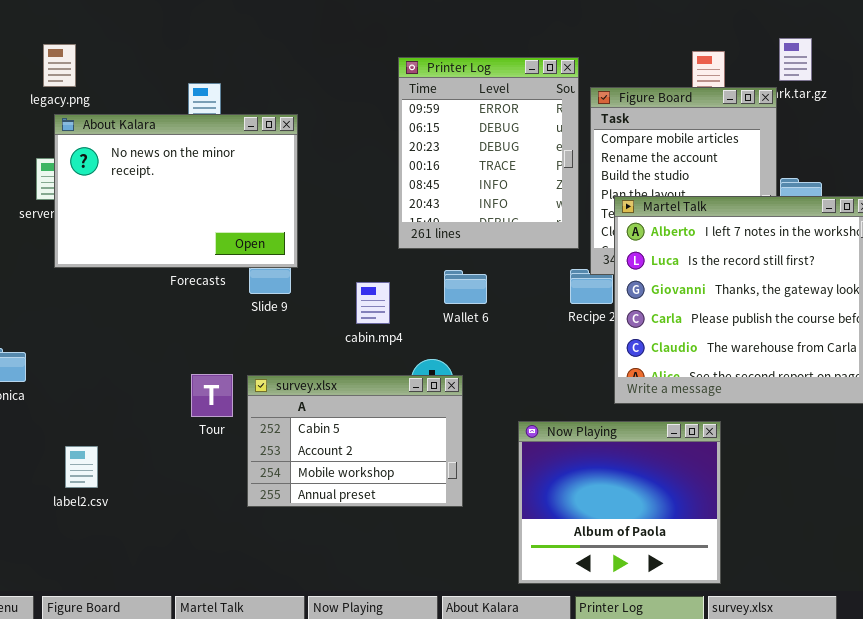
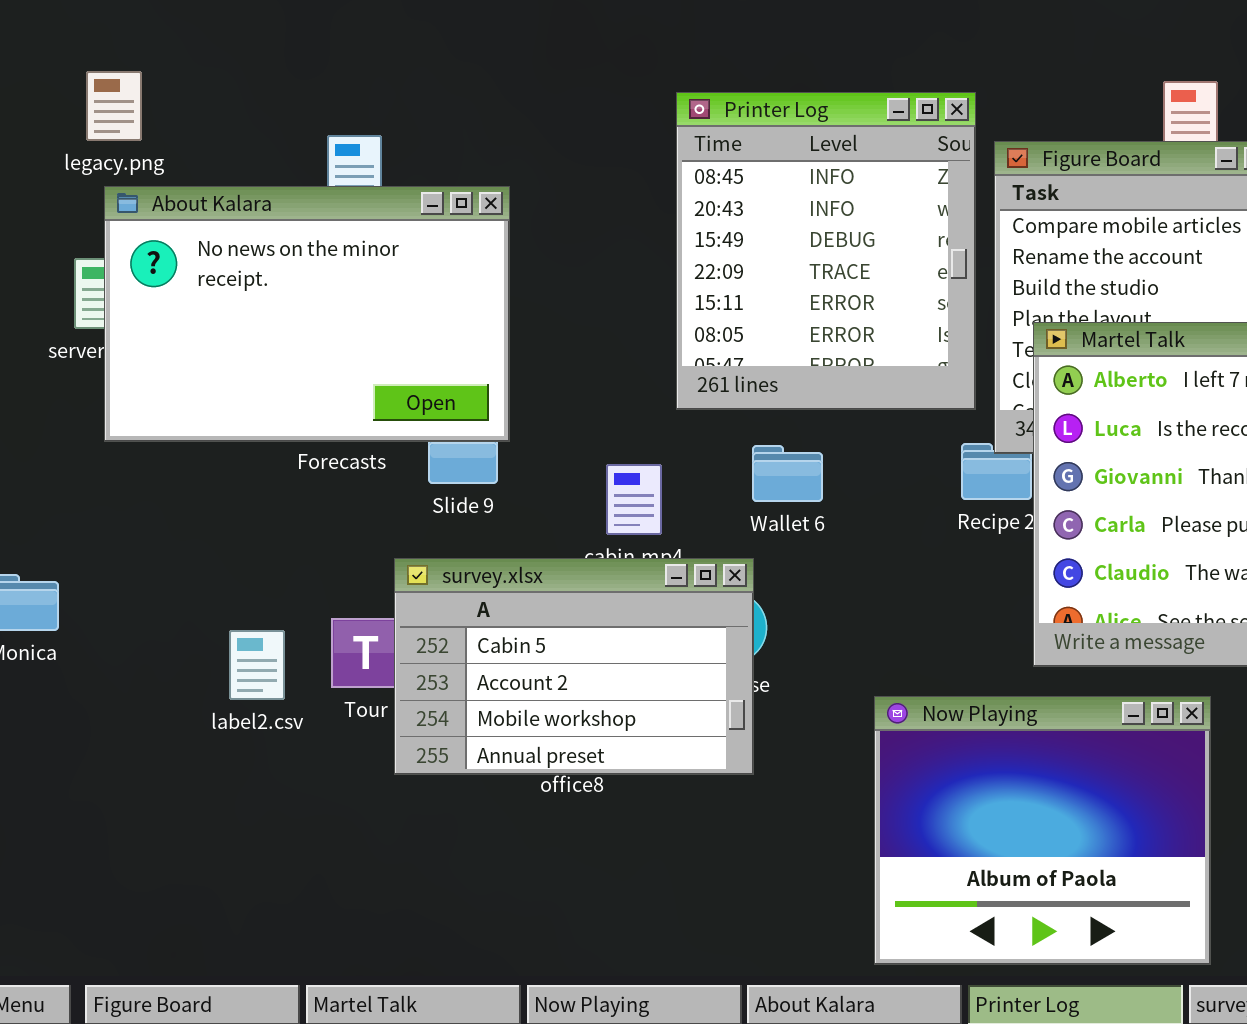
Printer Log: [398,57,579,249] -> [676,92,976,410], scrolled down 4 rows
survey.xlsx: [247,375,463,507] -> [394,558,754,775], moved
label2.csv: [65,446,98,488] -> [229,630,285,700], moved

